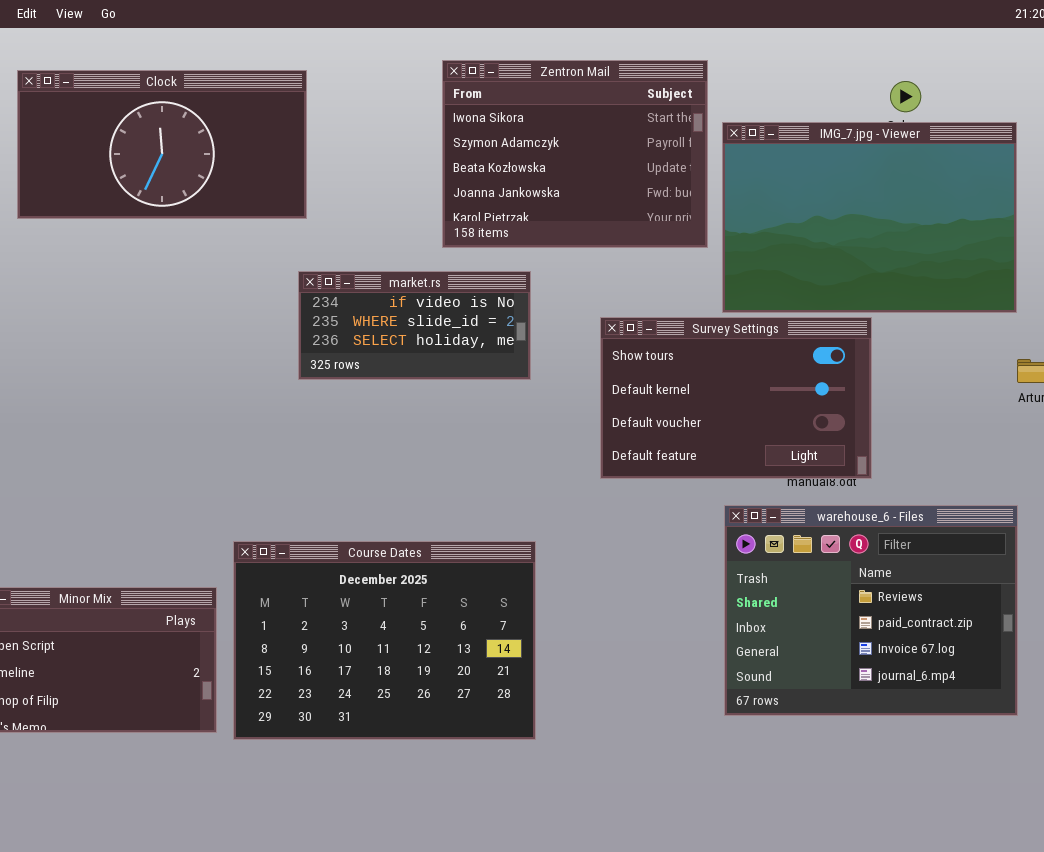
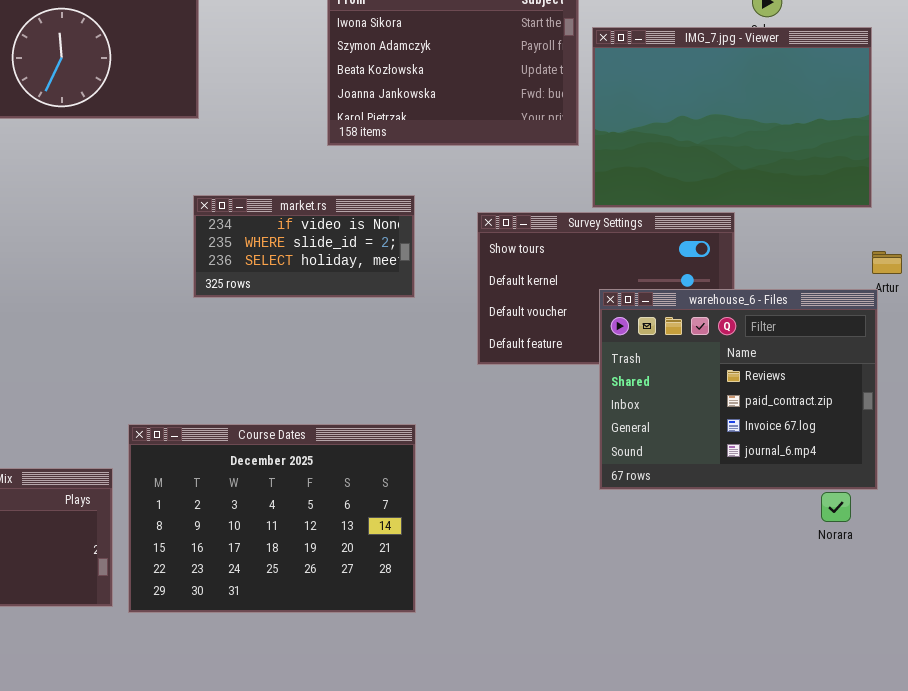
market.rs: [298,271,531,380] -> [193,195,415,298], moved
warehouse_6 - Files: [724,505,1018,716] -> [599,289,878,490], moved

